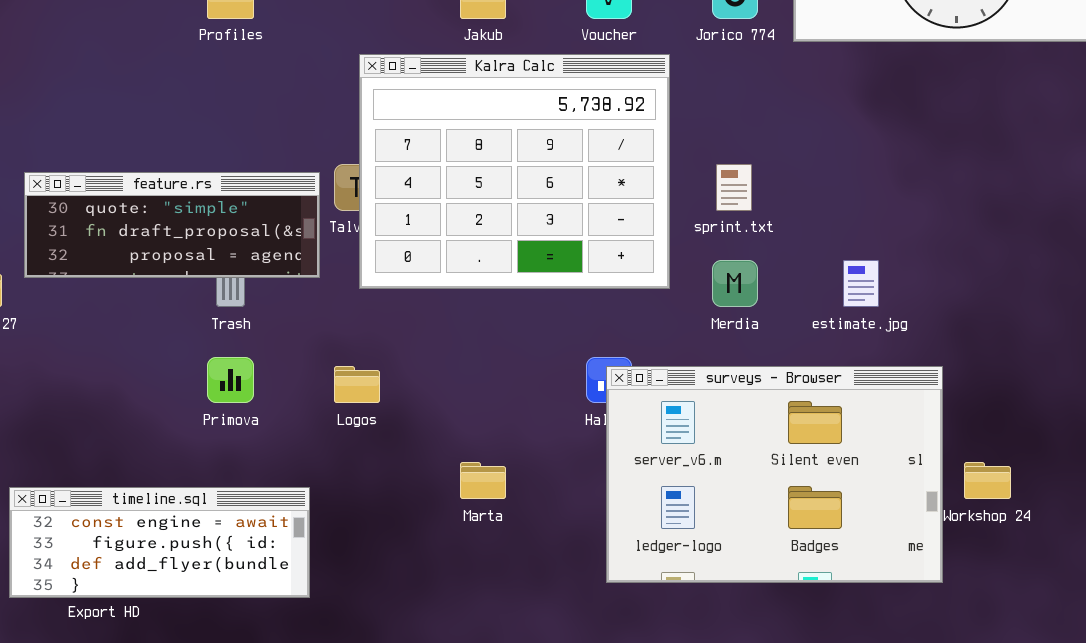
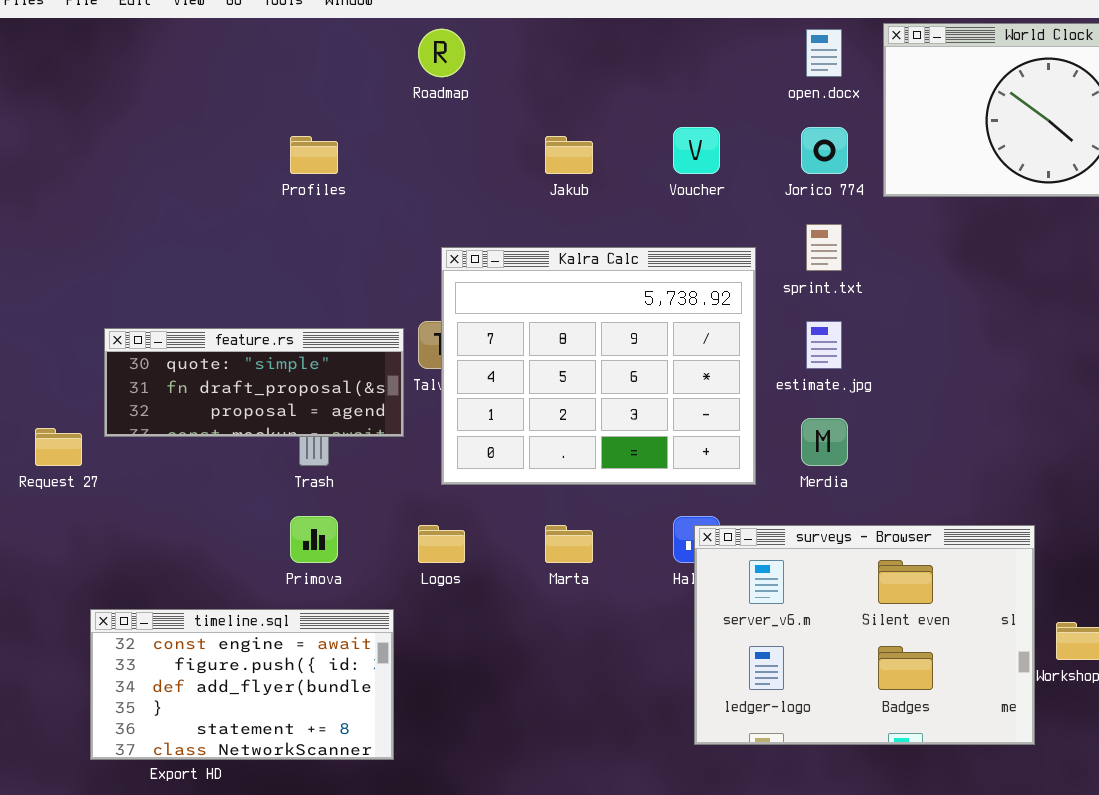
Kalra Calc: [359,54,670,289] -> [441,247,756,485], moved
sprint.txt: [716,164,752,211] -> [806,224,842,271], moved
estimate.jpg: [843,260,879,307] -> [806,321,842,369], moved
Marta: [460,462,506,499] -> [545,525,593,563], moved
timeline.sql: [9,487,310,598] -> [90,609,394,760], resized

